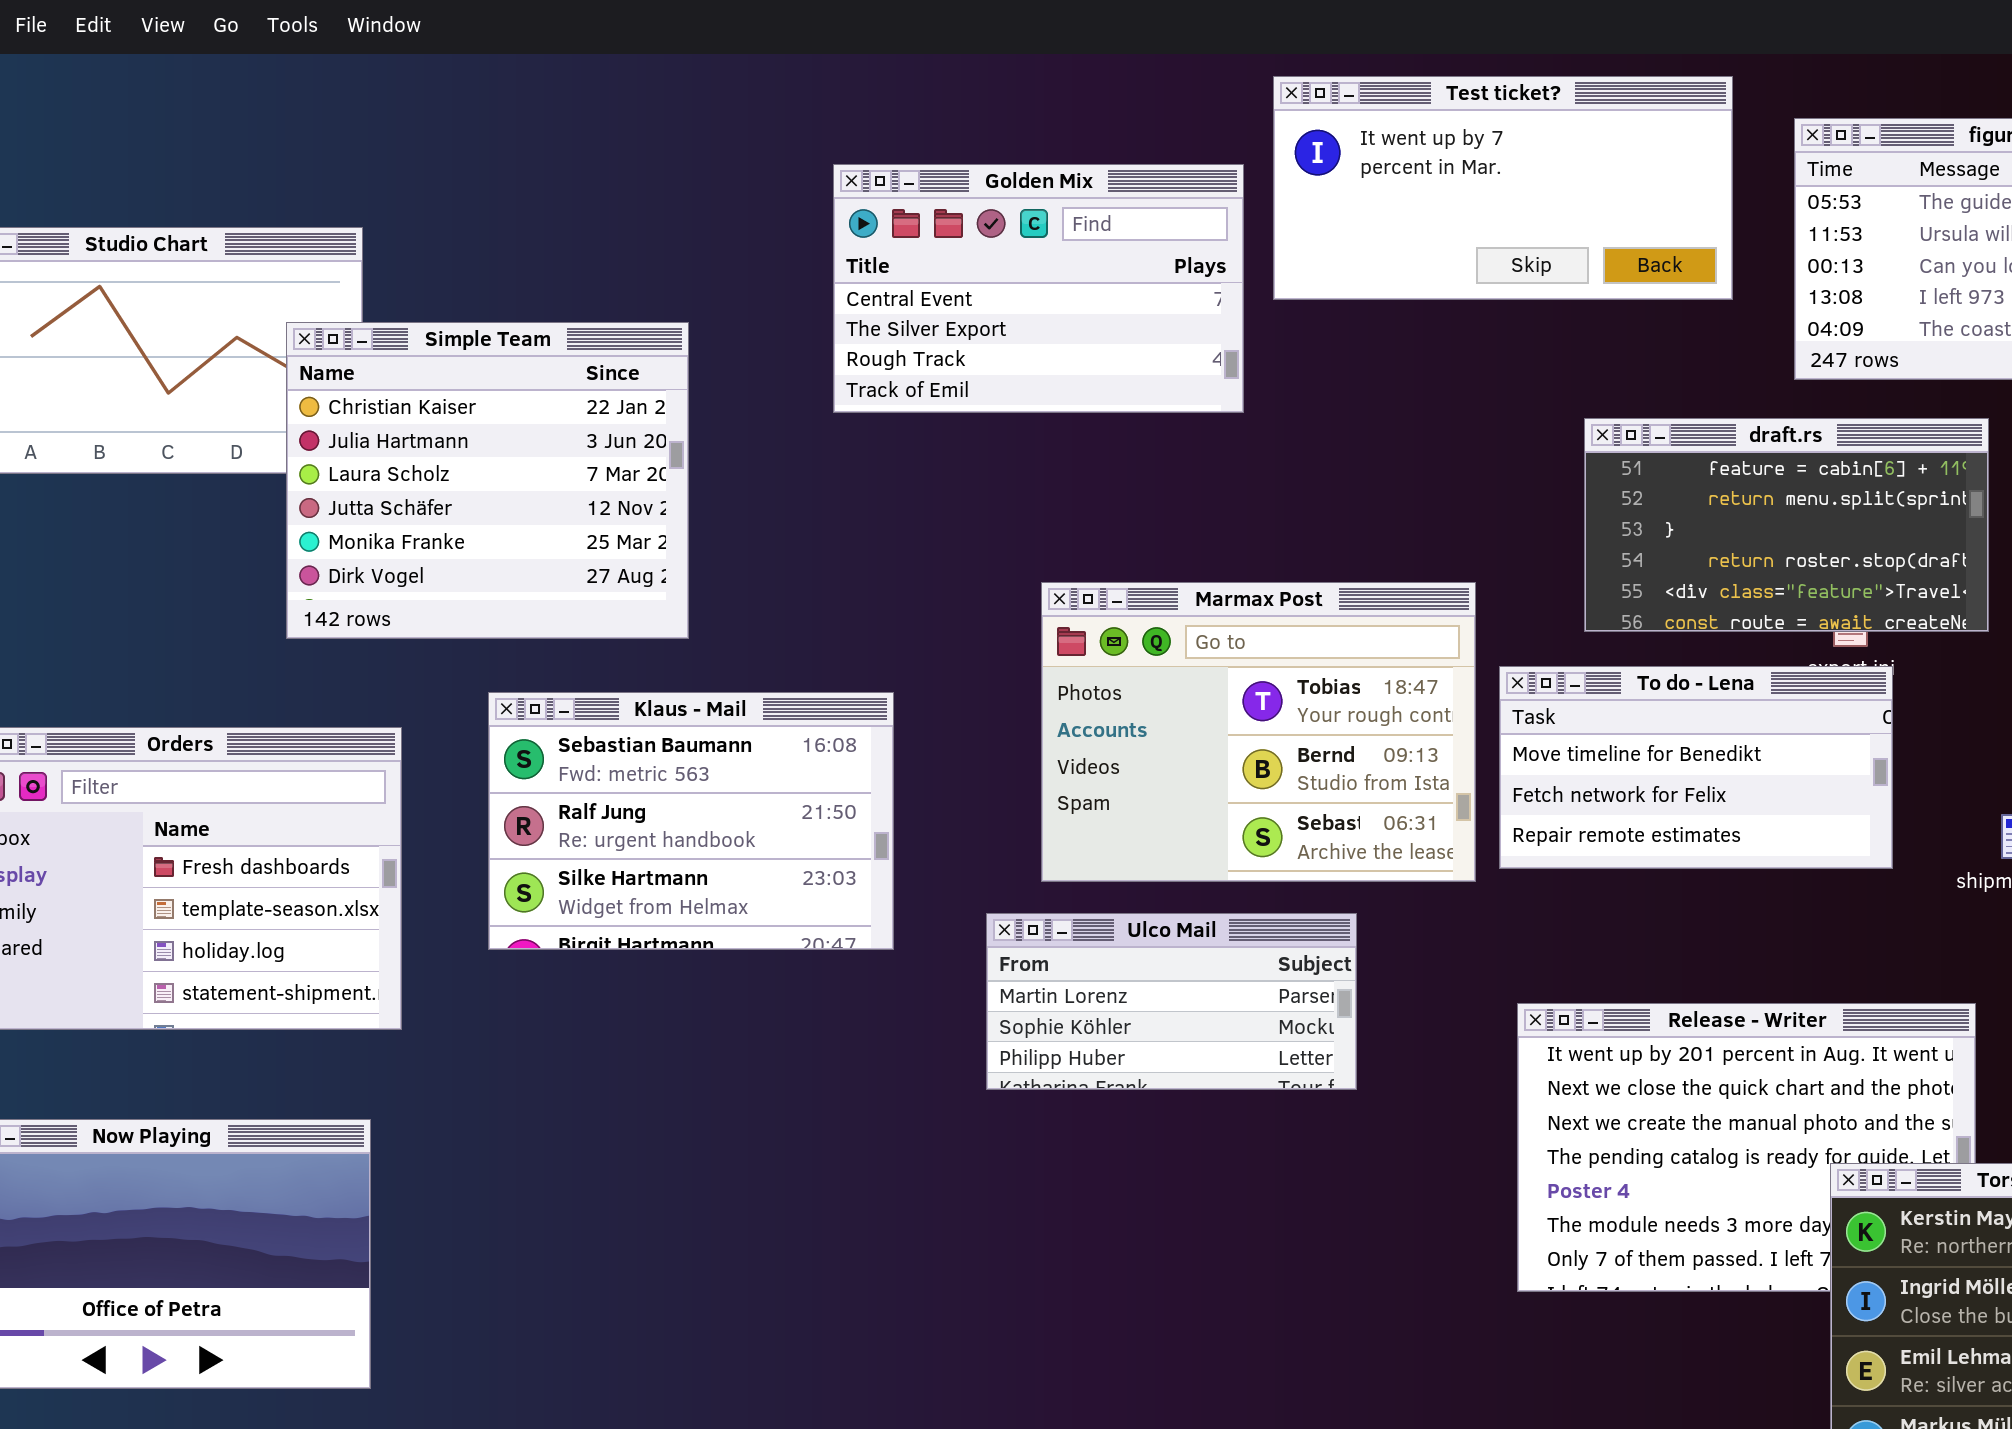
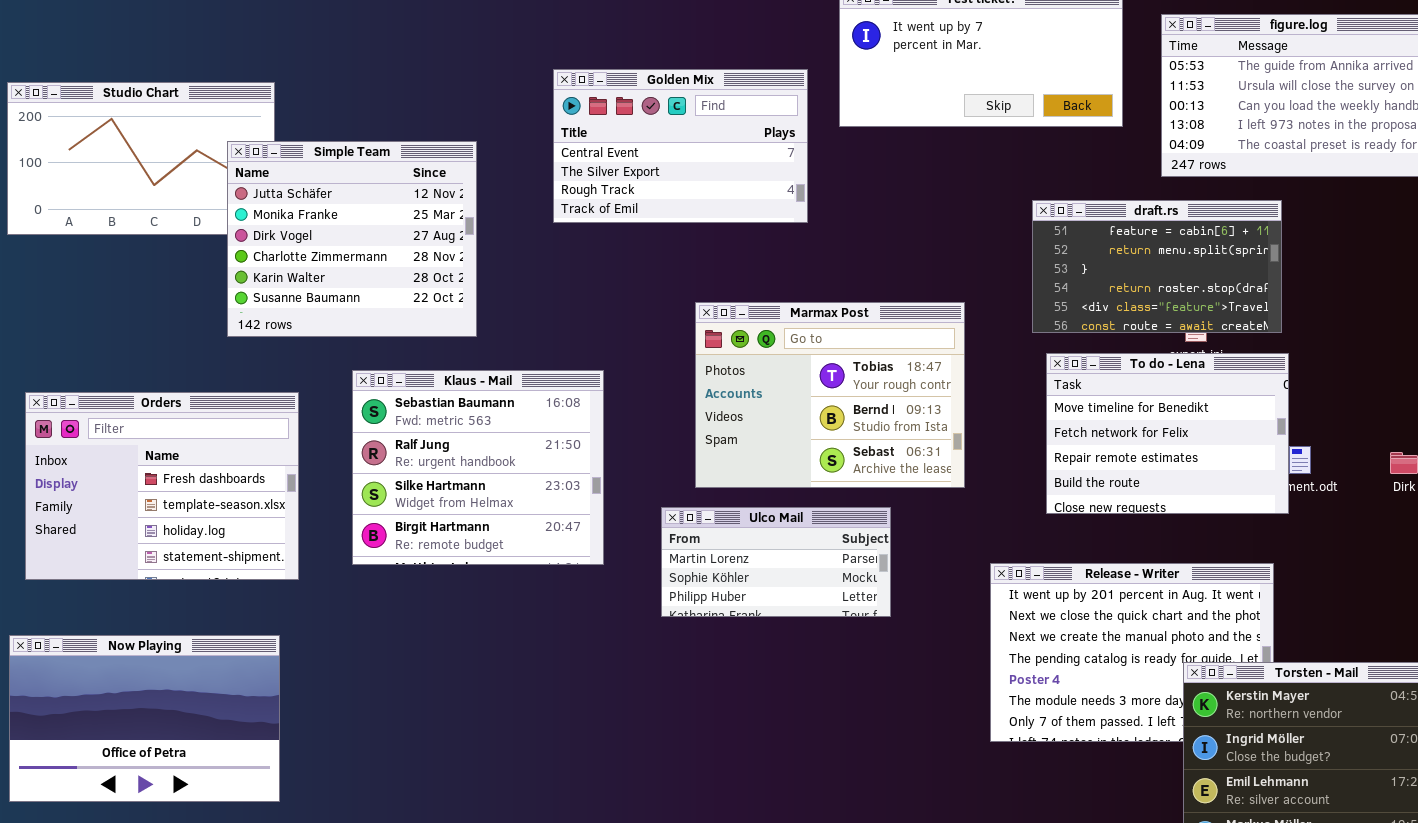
Golden Mix: [833,164,1244,413] -> [553,69,808,223], moved
Simple Team: [286,322,689,639] -> [227,141,477,337], scrolled down 3 rows
To do - Lena: [1499,666,1893,869] -> [1046,353,1289,514], moved, resized
Klaus - Mail: [488,692,894,950] -> [352,370,604,565], resized

